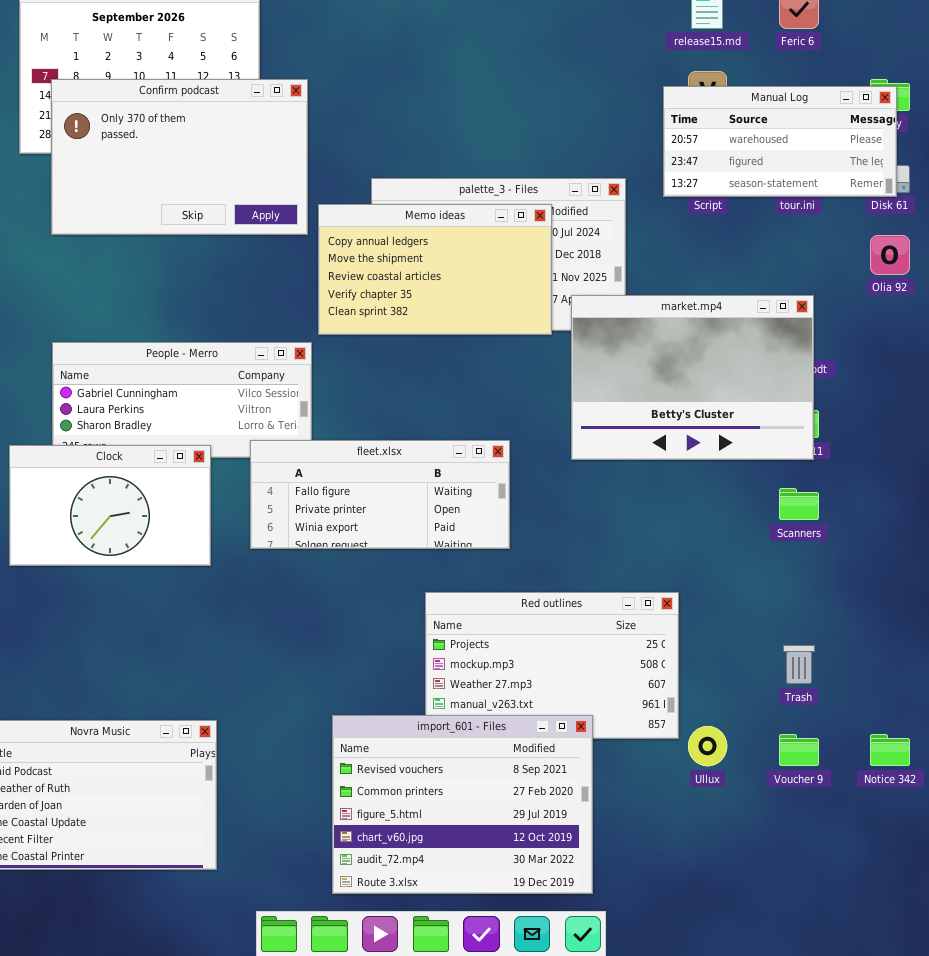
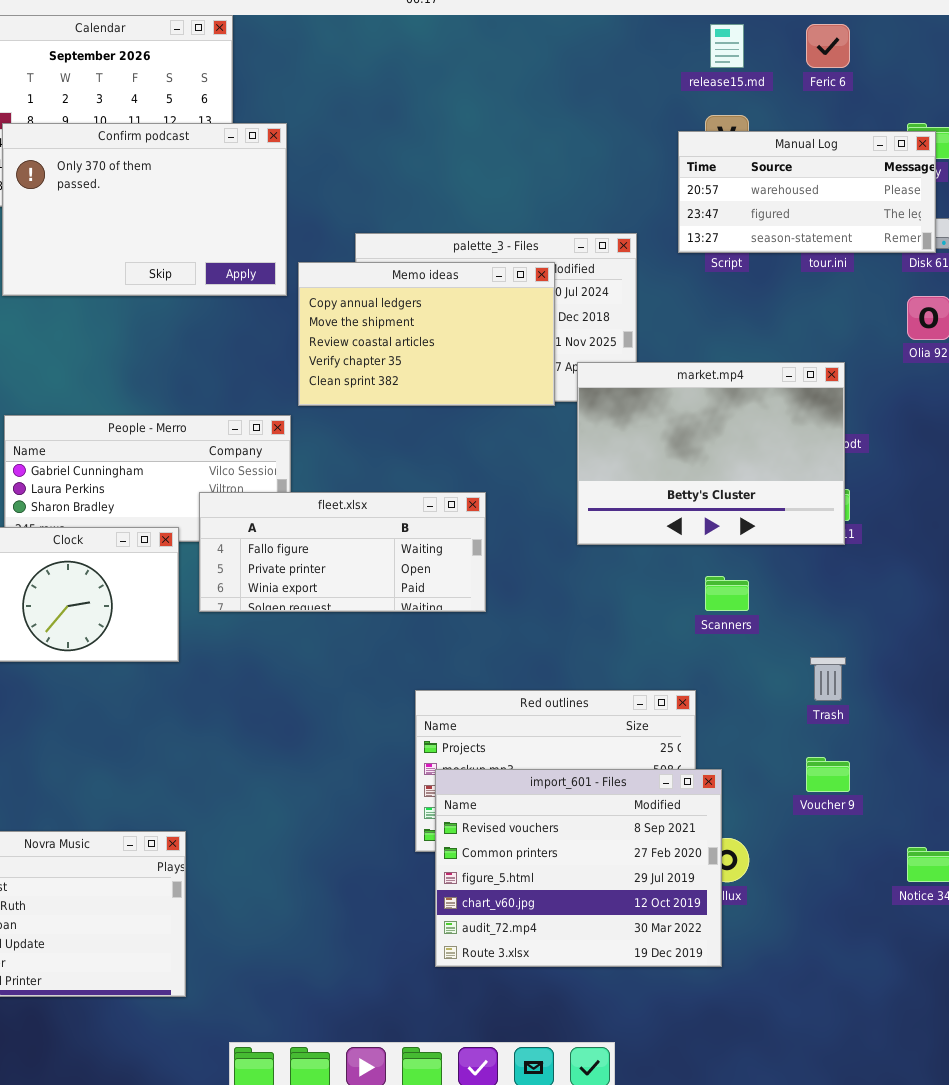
fleet.xlsx: [250,440,510,549] -> [199,492,486,612], moved
Scanners: [779,488,819,520] -> [705,576,749,611], moved
Trash: [783,645,815,684] -> [810,657,846,701], moved
import_601 - Files: [332,715,593,894] -> [435,769,722,967], moved
Voucher 9: [779,734,819,766] -> [806,757,850,792], moved

